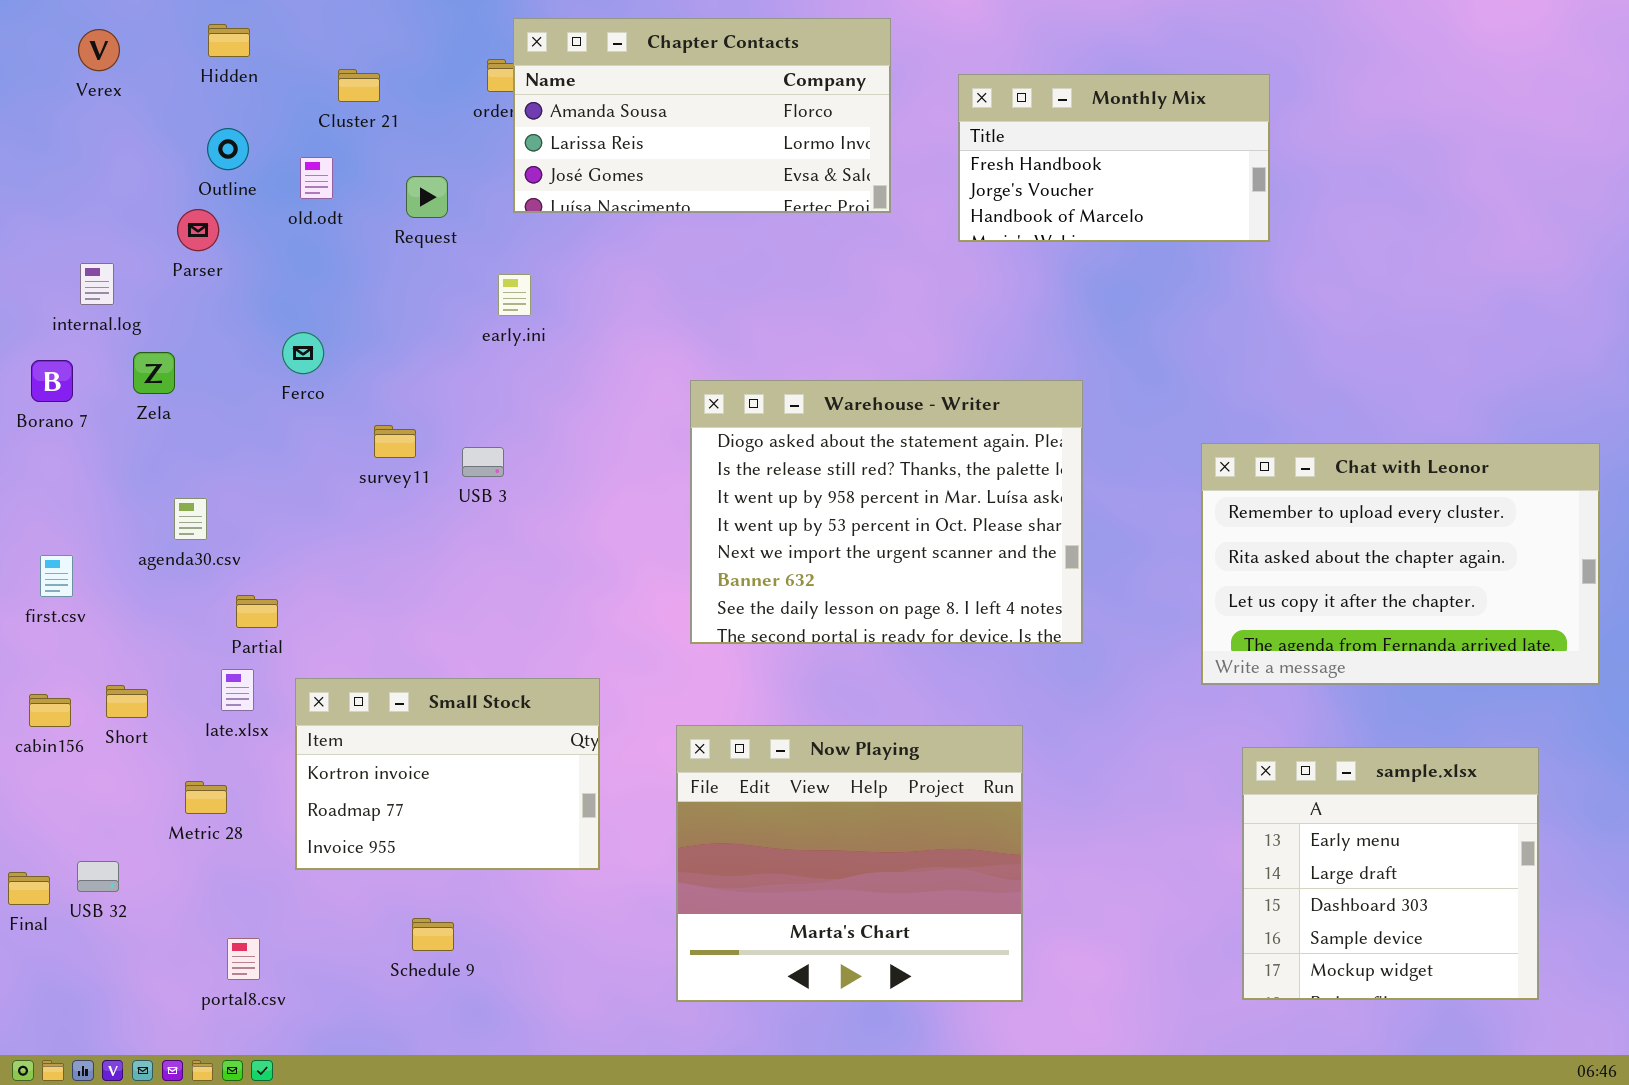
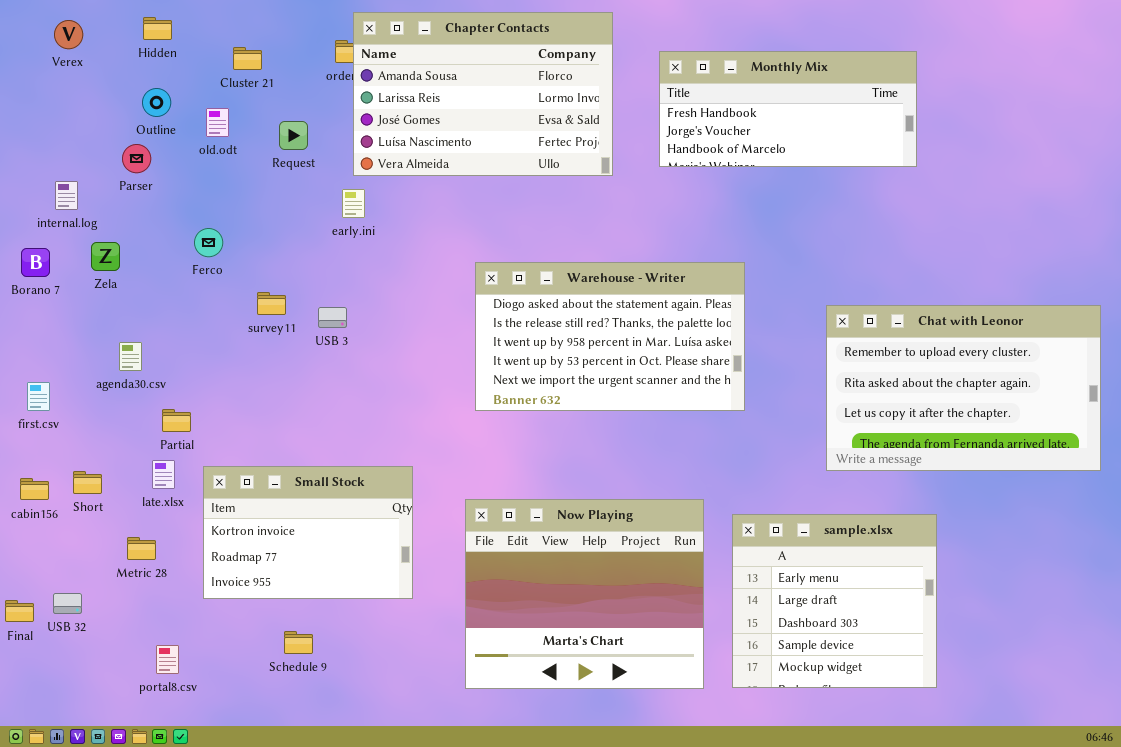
Chapter Contacts: [513,18,891,213] -> [353,12,613,176], resized
Monthly Mix: [958,74,1270,242] -> [659,51,917,167], resized
Warehouse - Writer: [690,380,1083,644] -> [475,262,745,411], resized
sample.xlsx: [1242,747,1539,1000] -> [732,514,937,688], moved

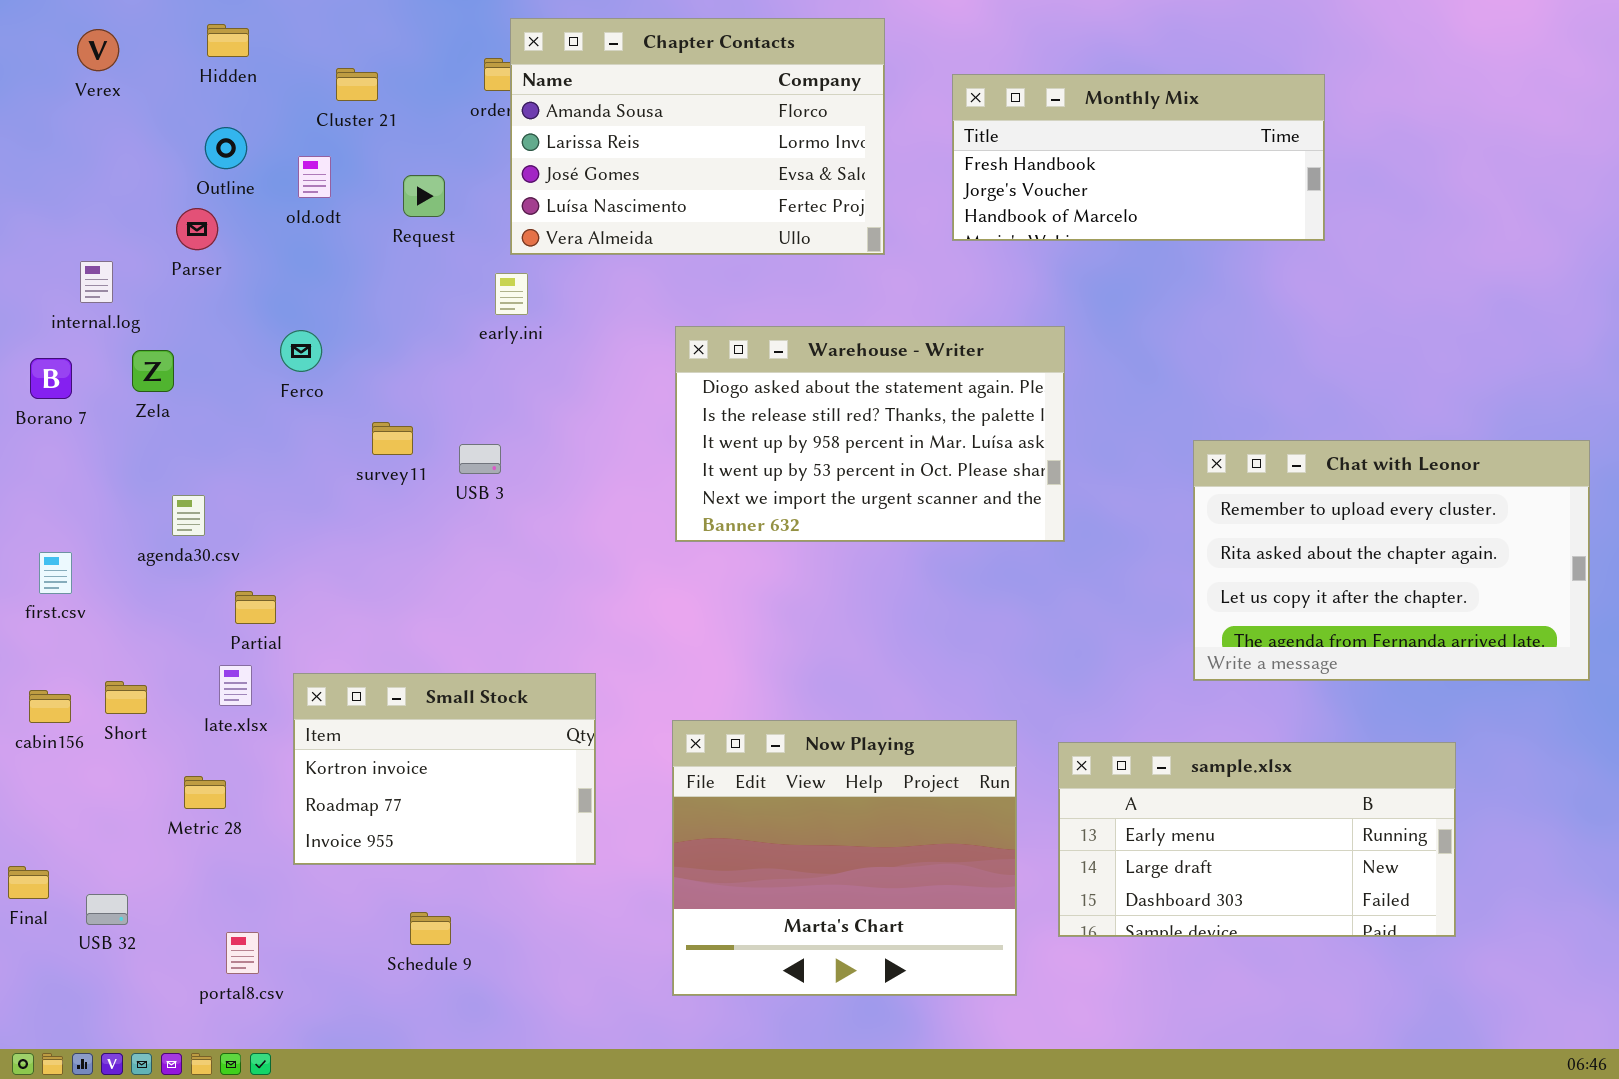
Warehouse - Writer: [475,262,745,411] -> [675,326,1065,542], moved
sample.xlsx: [732,514,937,688] -> [1058,742,1456,937], resized
USB 32: [53,593,82,614] -> [86,894,128,925], moved

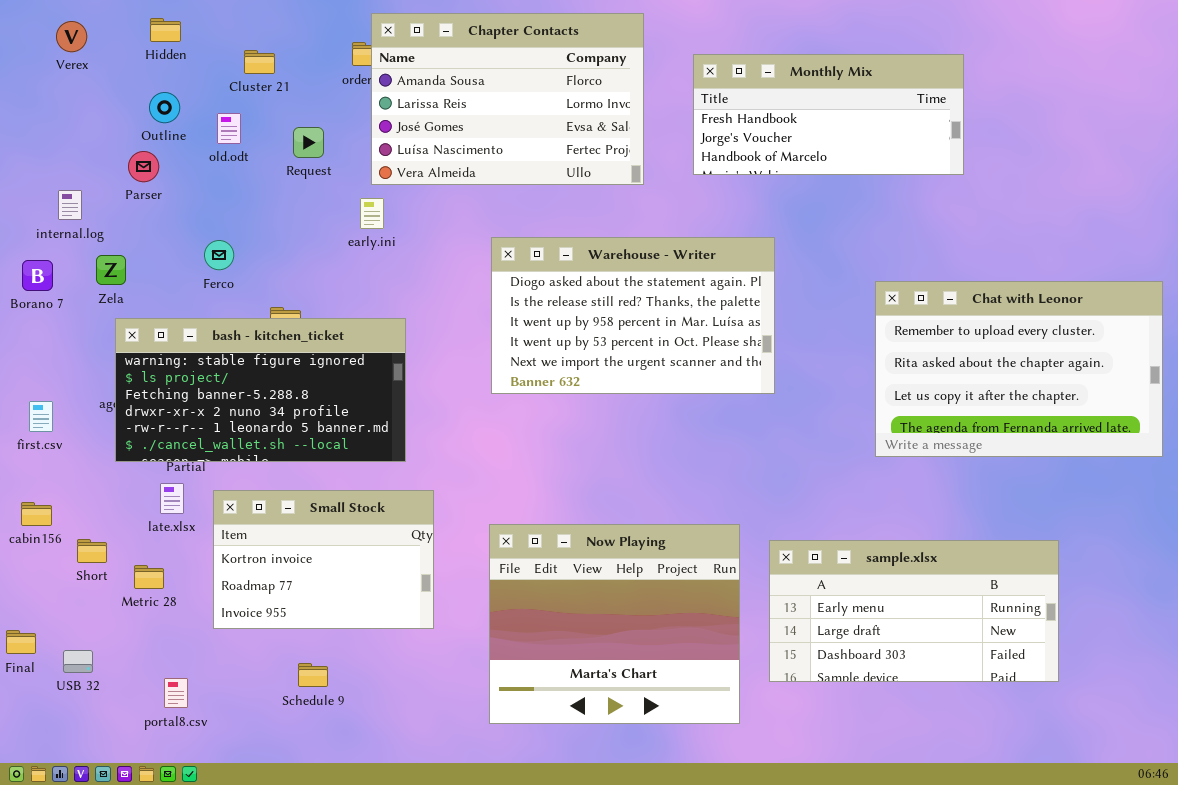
bash - kitchen_ticket: none -> [115,318,406,462], opened
Chat with Leonor: [1193,440,1590,681] -> [875,281,1163,457], moved
Short: [105,681,147,714] -> [77,539,107,563], moved

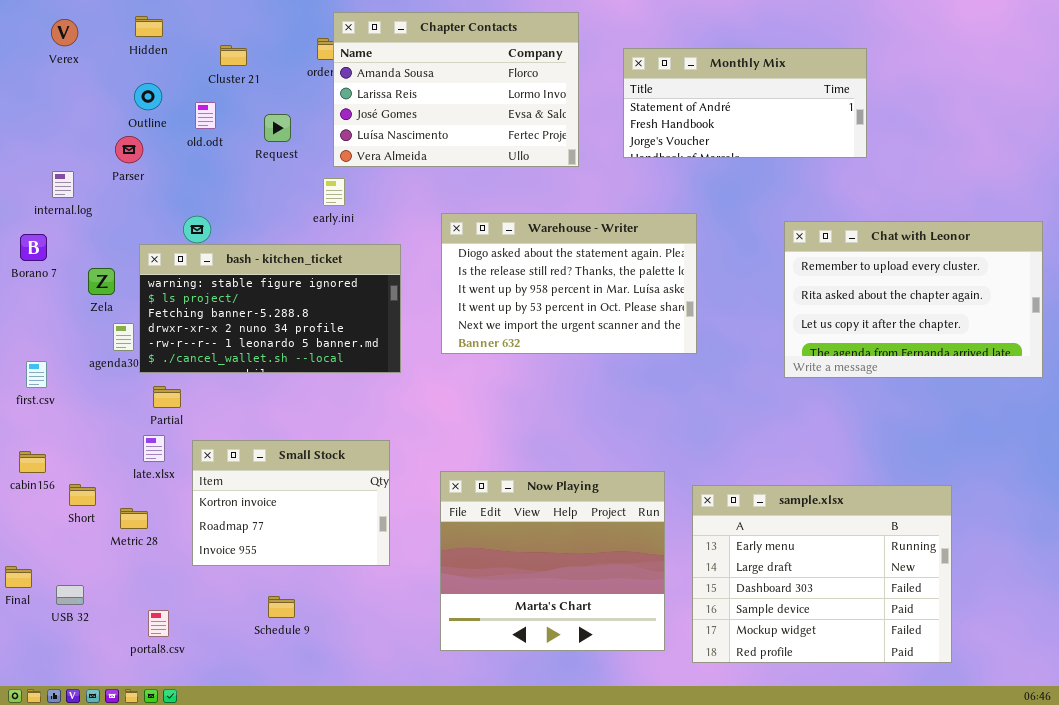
Monthly Mix: [693,54,964,175] -> [623,48,867,158], scrolled up 1 row
Zela: [96,255,126,285] -> [88,268,115,295], moved
Chat with Leonor: [875,281,1163,457] -> [784,221,1043,378], moved
bash - kitchen_ticket: [115,318,406,462] -> [139,244,401,373], moved
sample.xlsx: [769,540,1059,682] -> [692,485,952,663], resized

